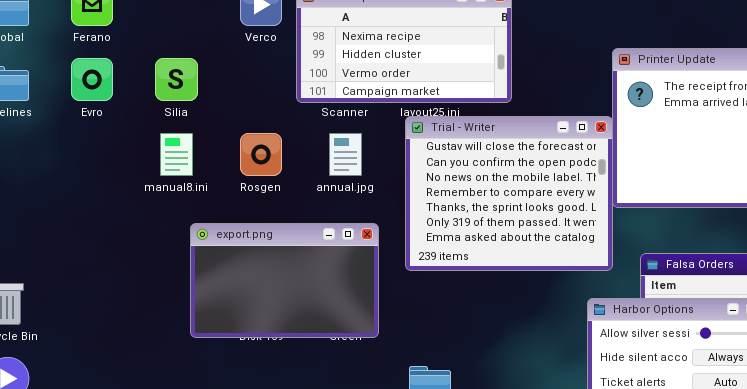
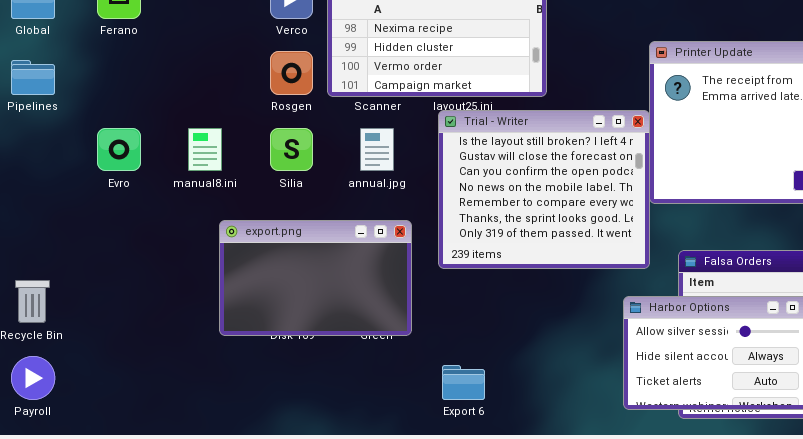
Evro: [71,58,113,101] -> [97,128,141,171], moved
Silia: [155,58,198,101] -> [270,128,313,171], moved
Trial - Writer: [405,116,613,271] -> [438,110,650,269], scrolled up 1 row
Rosgen: [240,133,282,176] -> [270,51,313,95], moved

